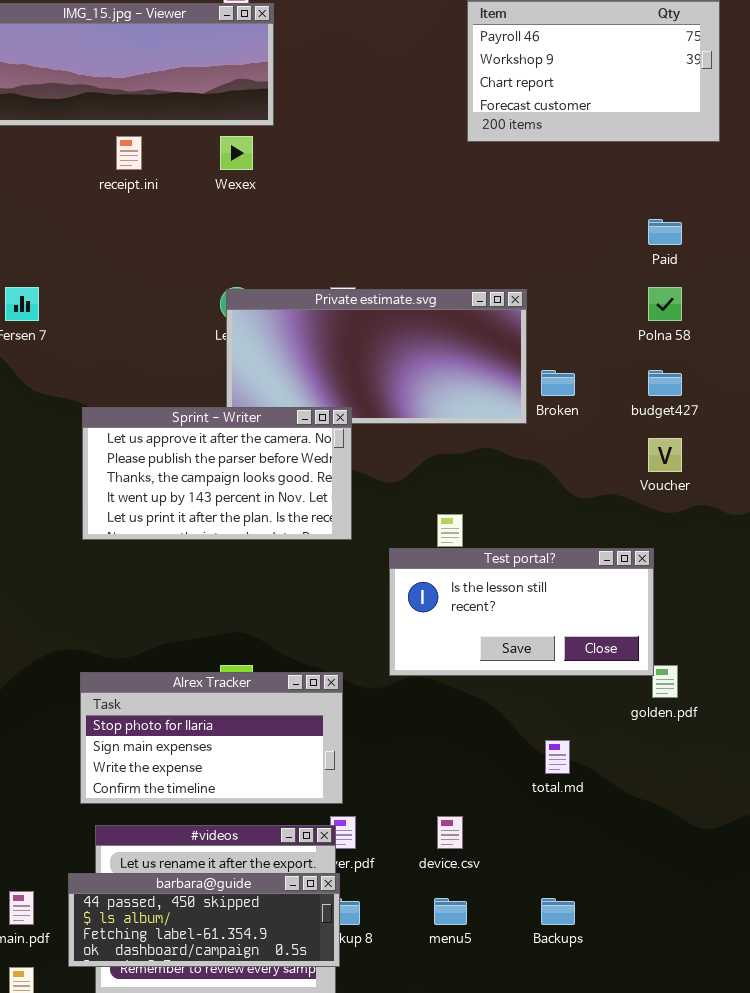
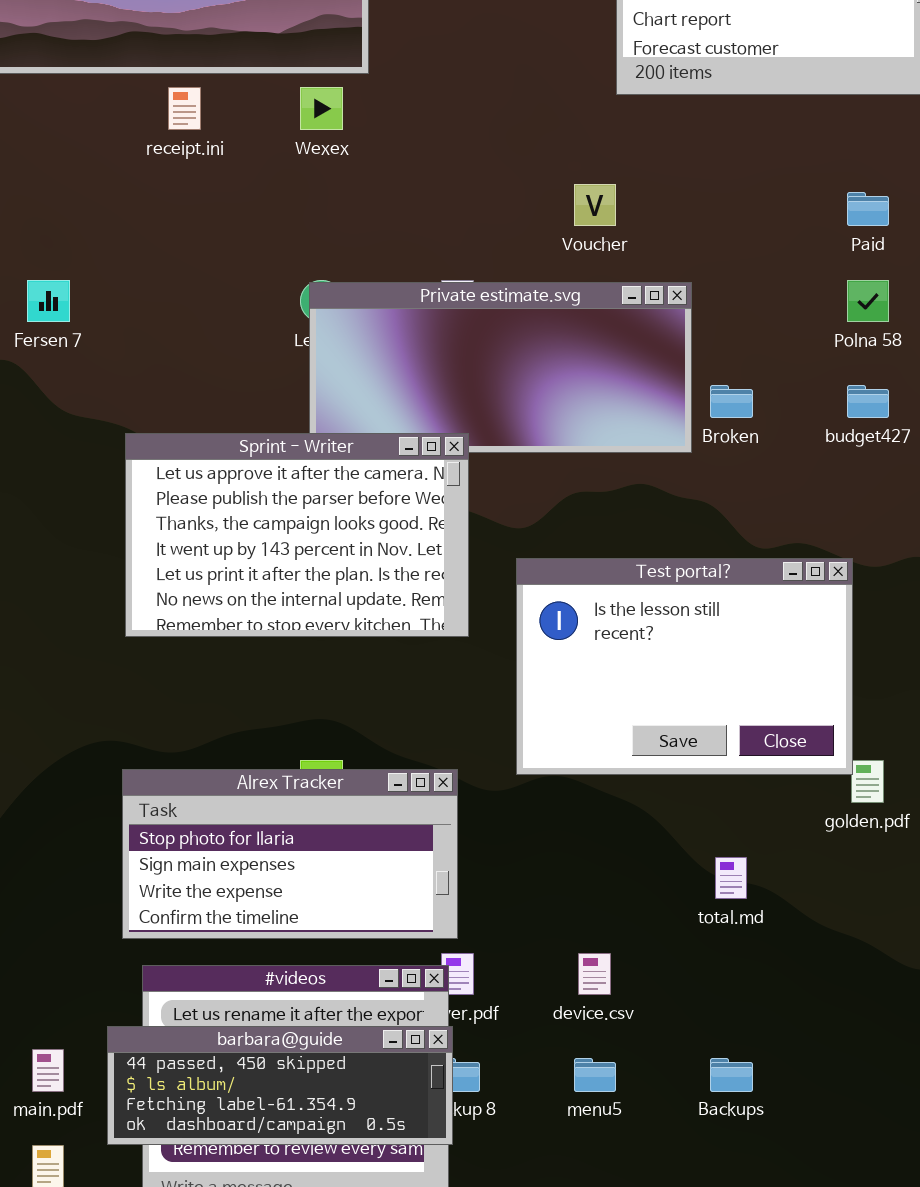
Sprint - Writer: [82,407,352,540] -> [125,433,469,637], resized
Voucher: [648,438,682,472] -> [574,184,616,226], moved
Test portal?: [389,548,654,676] -> [516,558,853,775], resized

